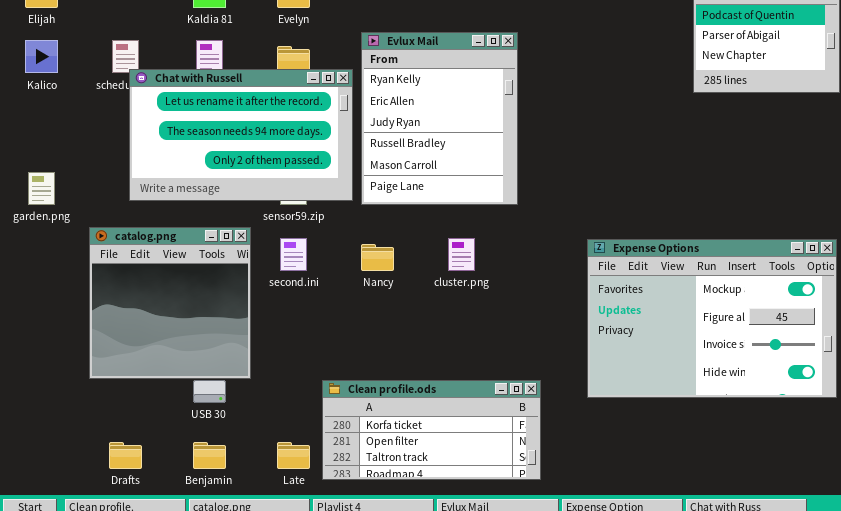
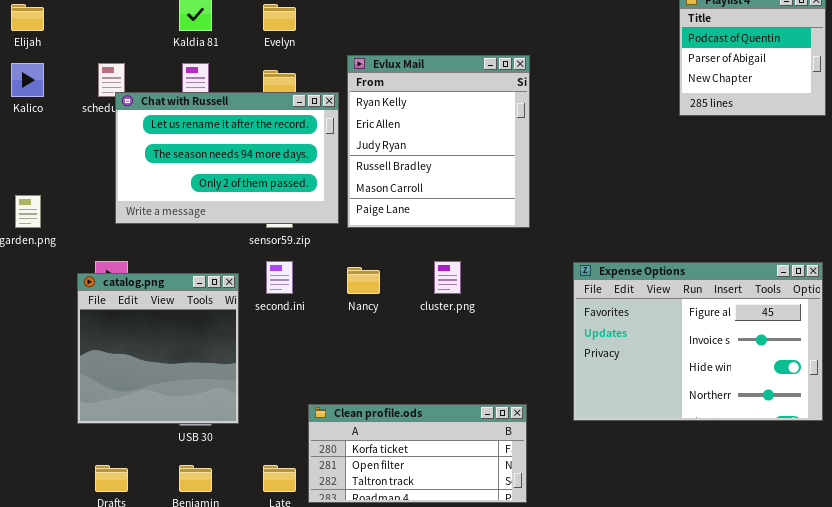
Evlux Mail: [361,32,518,205] -> [347,55,530,228], resized
catalog.png: [89,227,251,379] -> [77,273,239,424], moved
Expense Options: [587,239,837,398] -> [573,262,823,421], scrolled down 1 row

